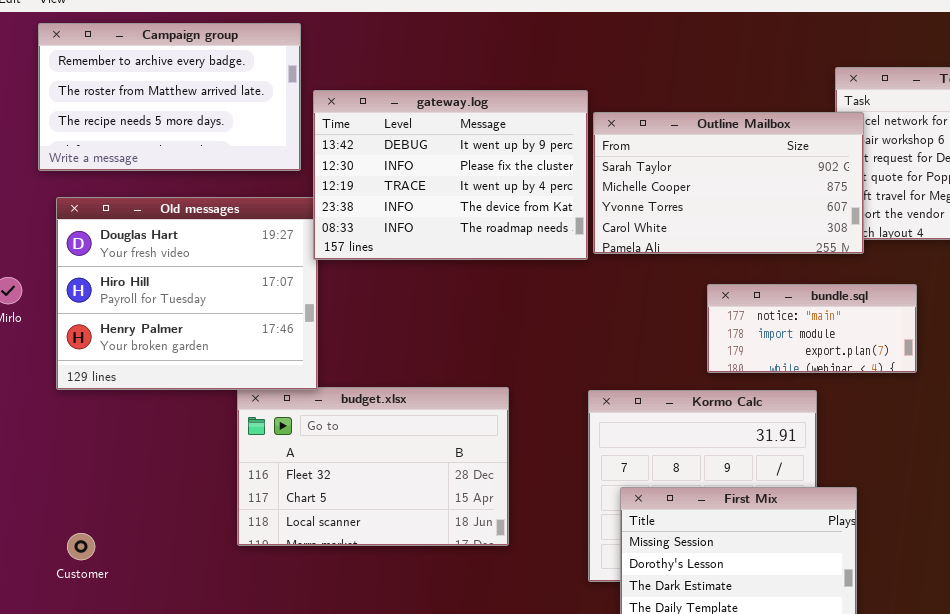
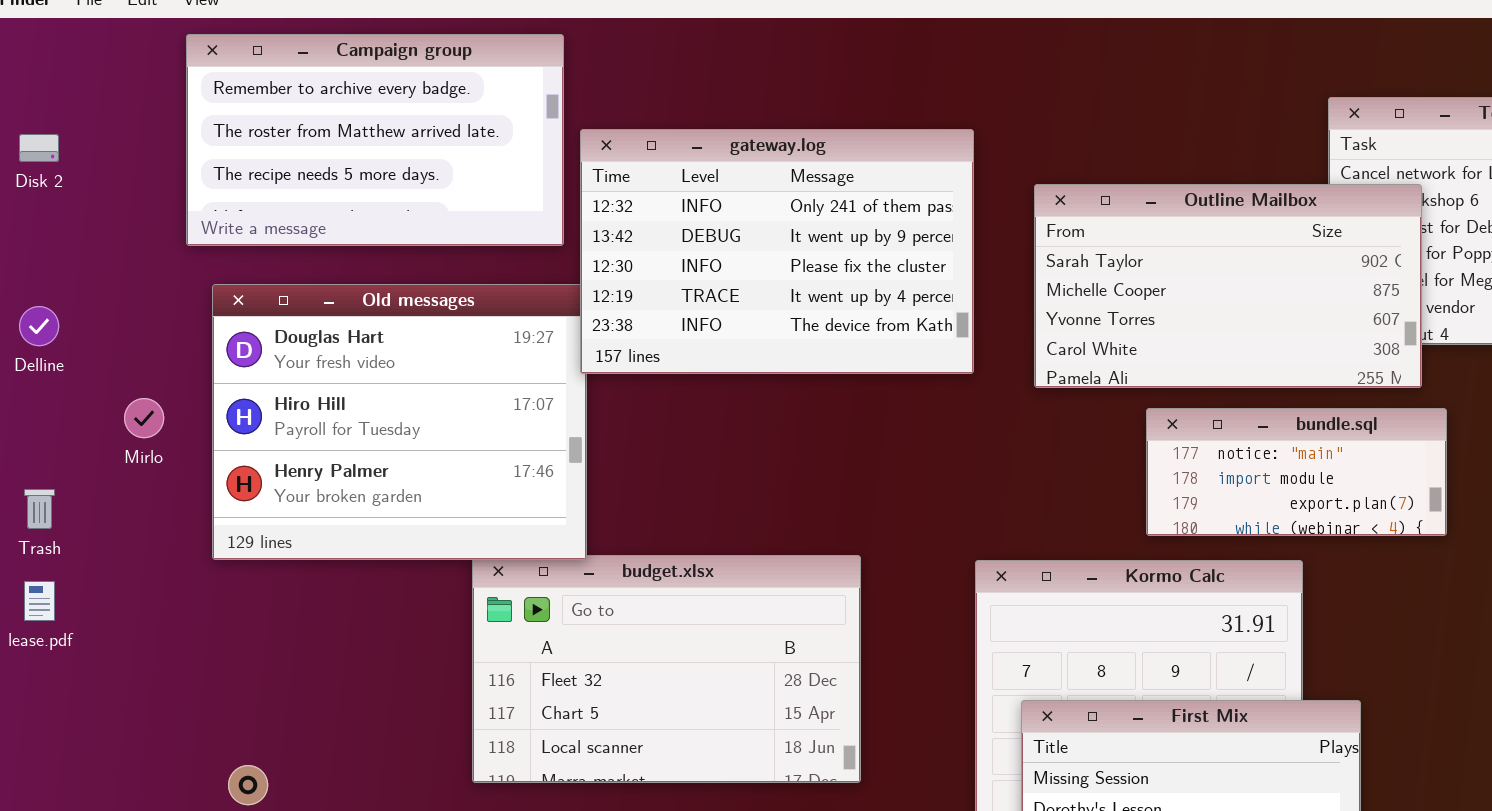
gateway.log: [313,90,588,260] -> [580,129,974,374], scrolled up 1 row
Outline Mailbox: [593,112,864,254] -> [1034,184,1422,388], moved

